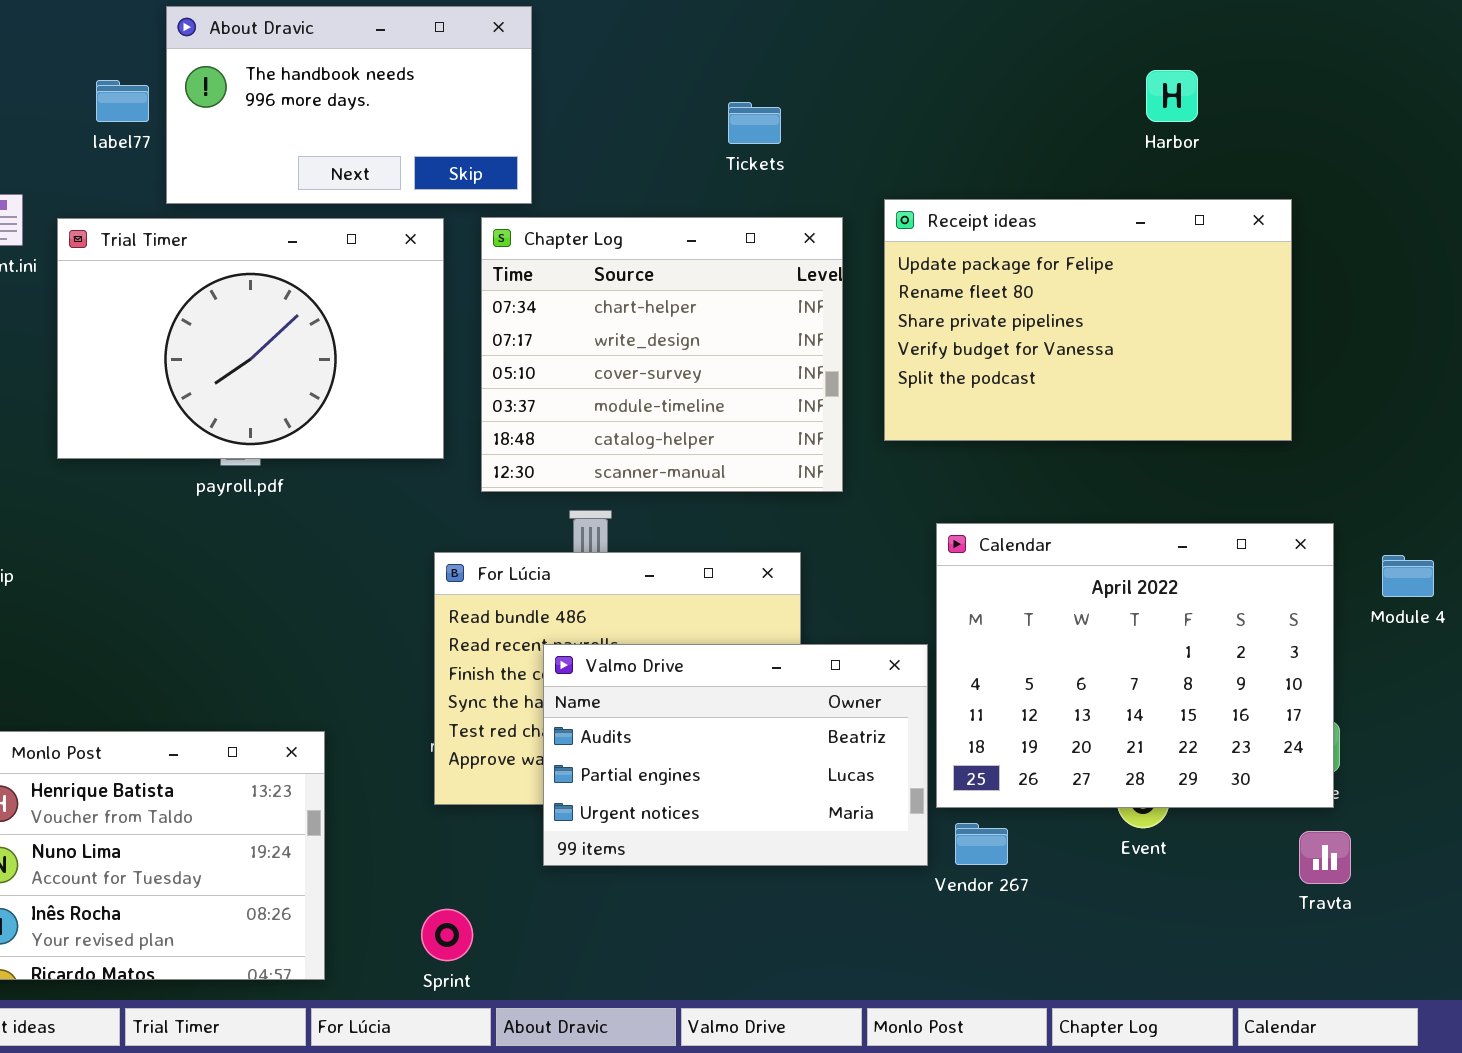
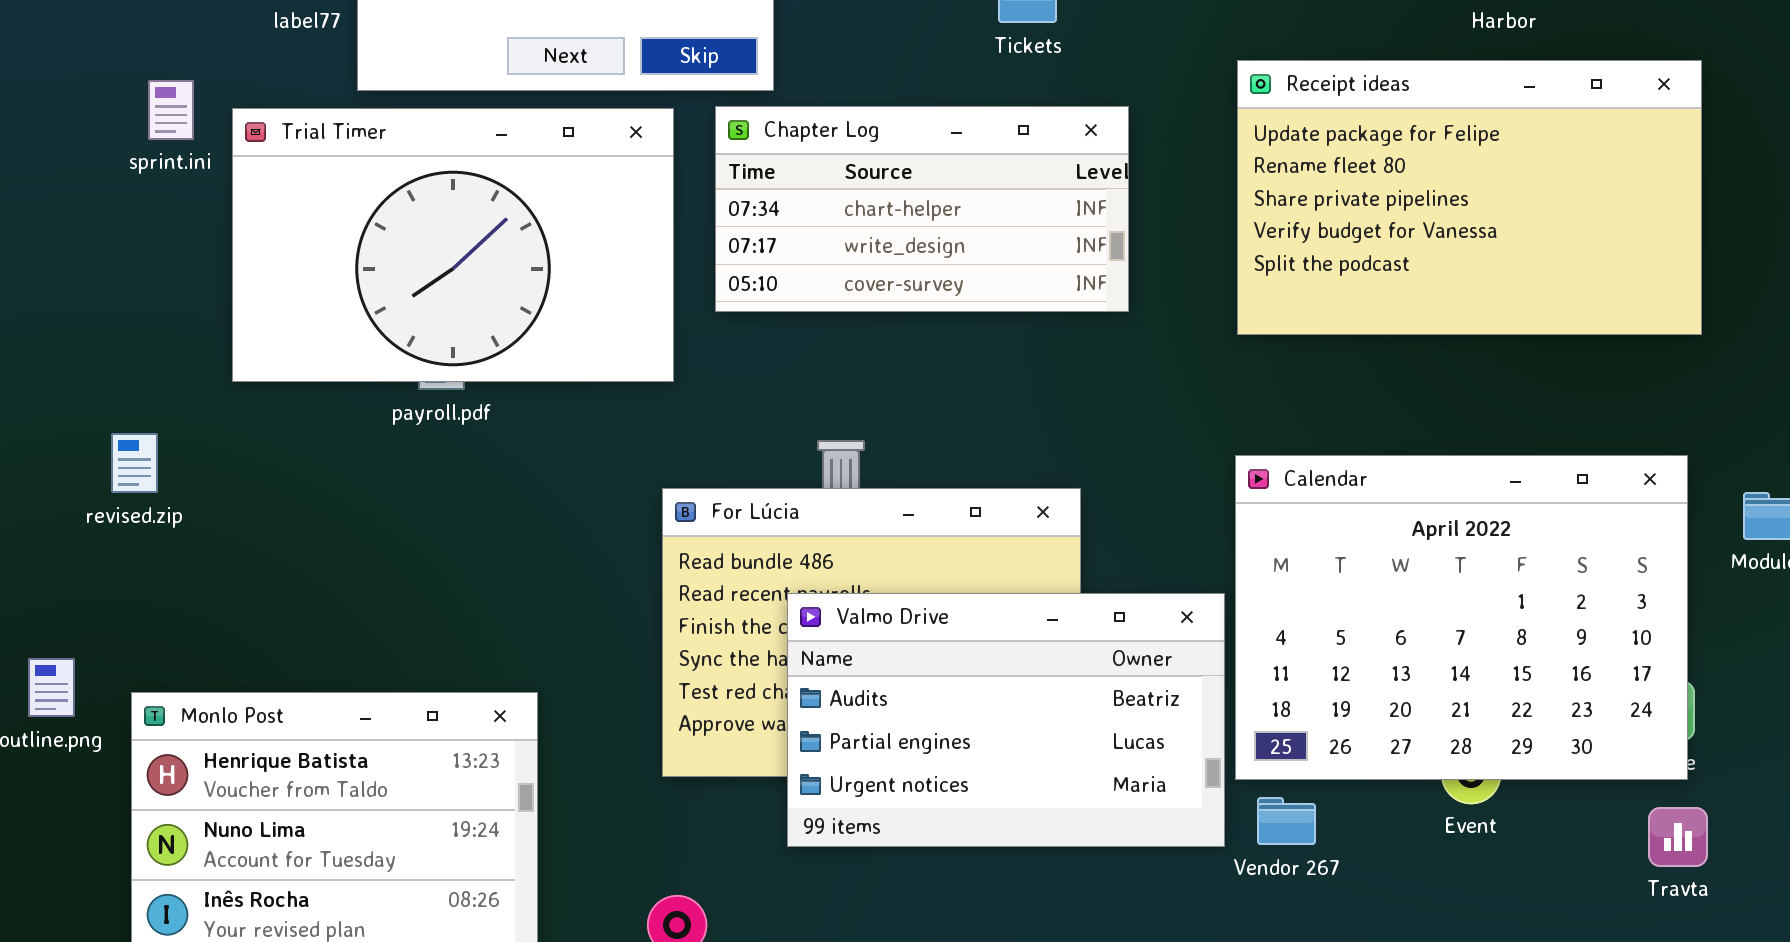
Receipt ideas: [884,199,1292,441] -> [1237,60,1702,335], moved
Chapter Log: [481,217,843,492] -> [715,106,1129,312], resized

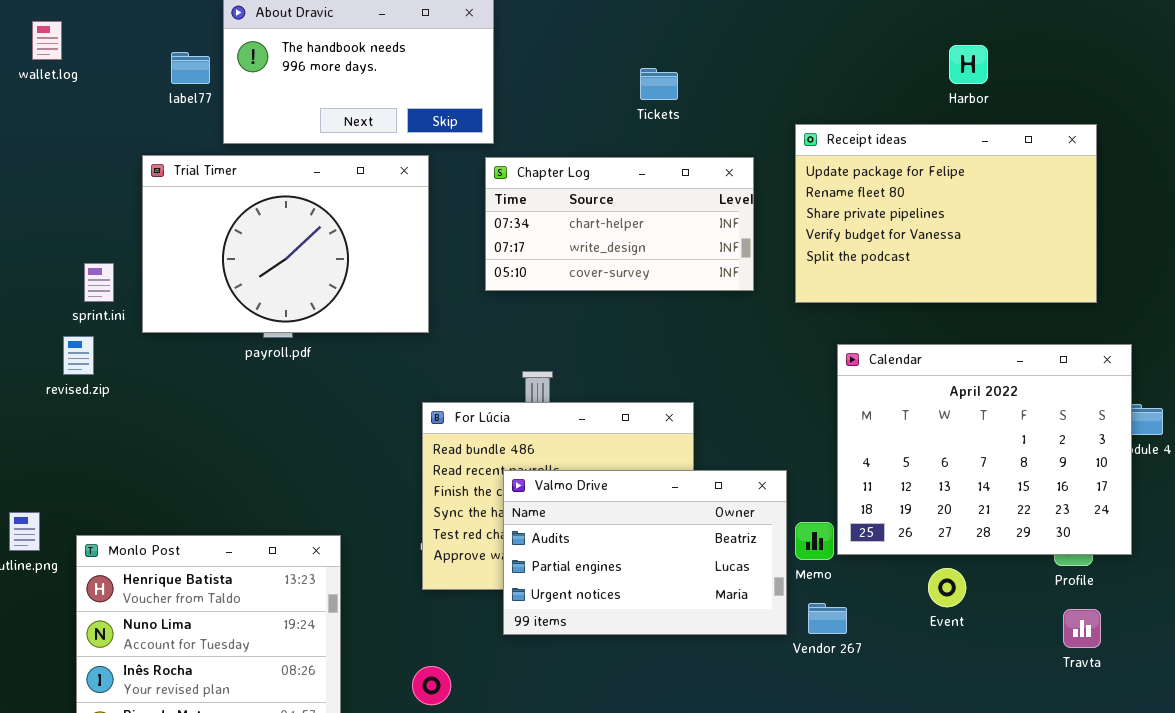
sprint.ini: [148,80,194,140] -> [84,263,114,302], moved
Chapter Log: [715,106,1129,312] -> [485,157,754,291], moved
revised.zip: [111,433,158,493] -> [63,336,94,375], moved
Calendar: [1235,455,1688,780] -> [837,344,1132,555], moved

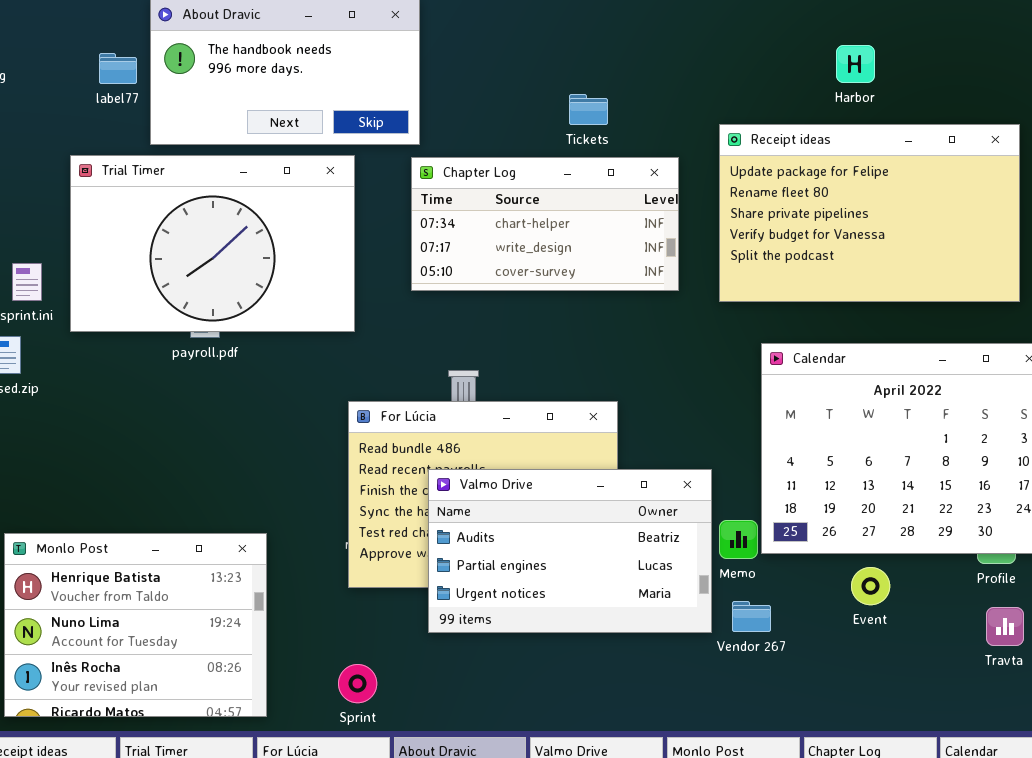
Harbor: [949,45,988,84] -> [836,45,875,83], moved
Tickets: [640,68,678,100] -> [569,94,608,125], moved

